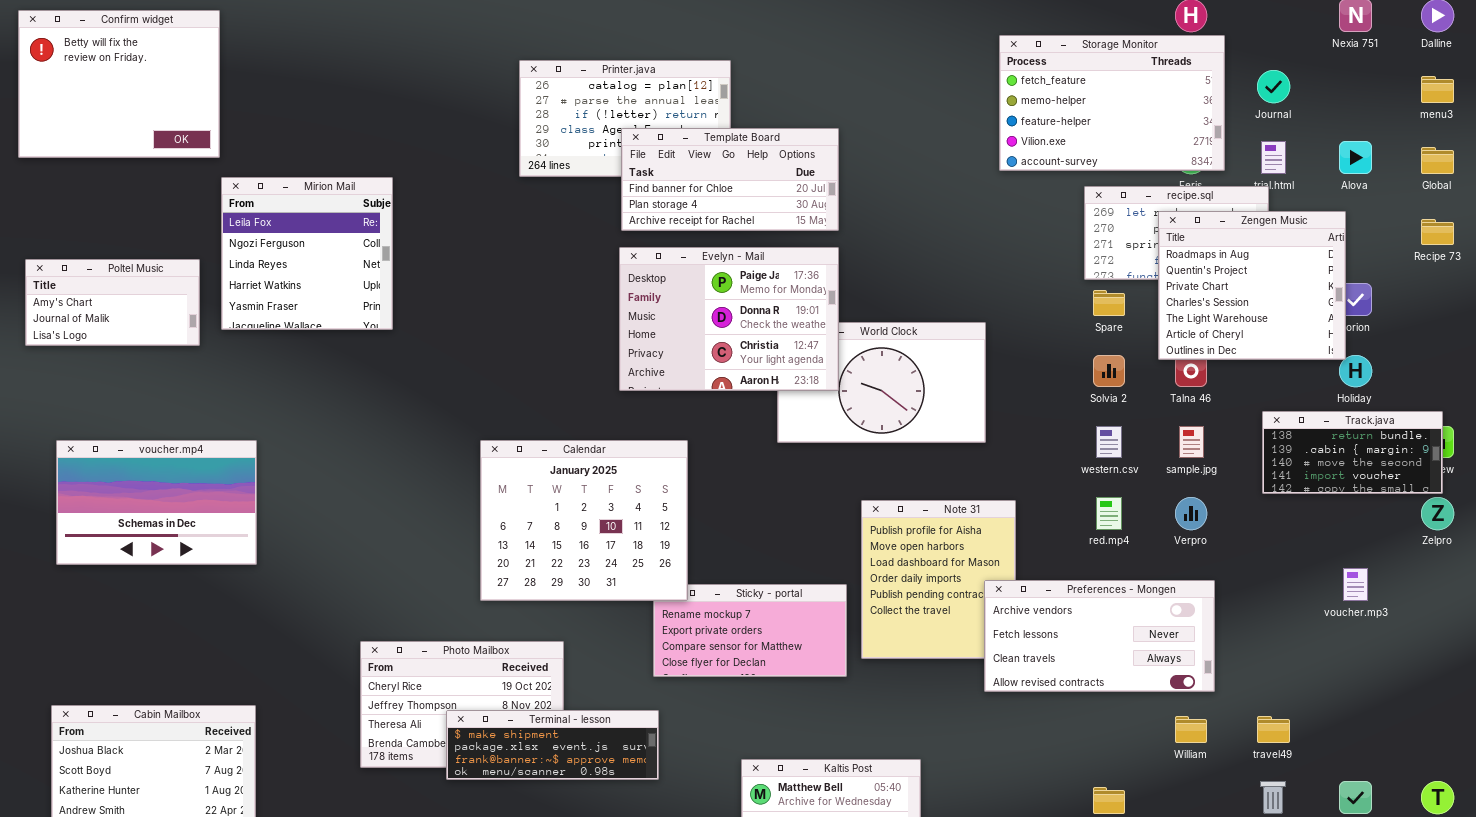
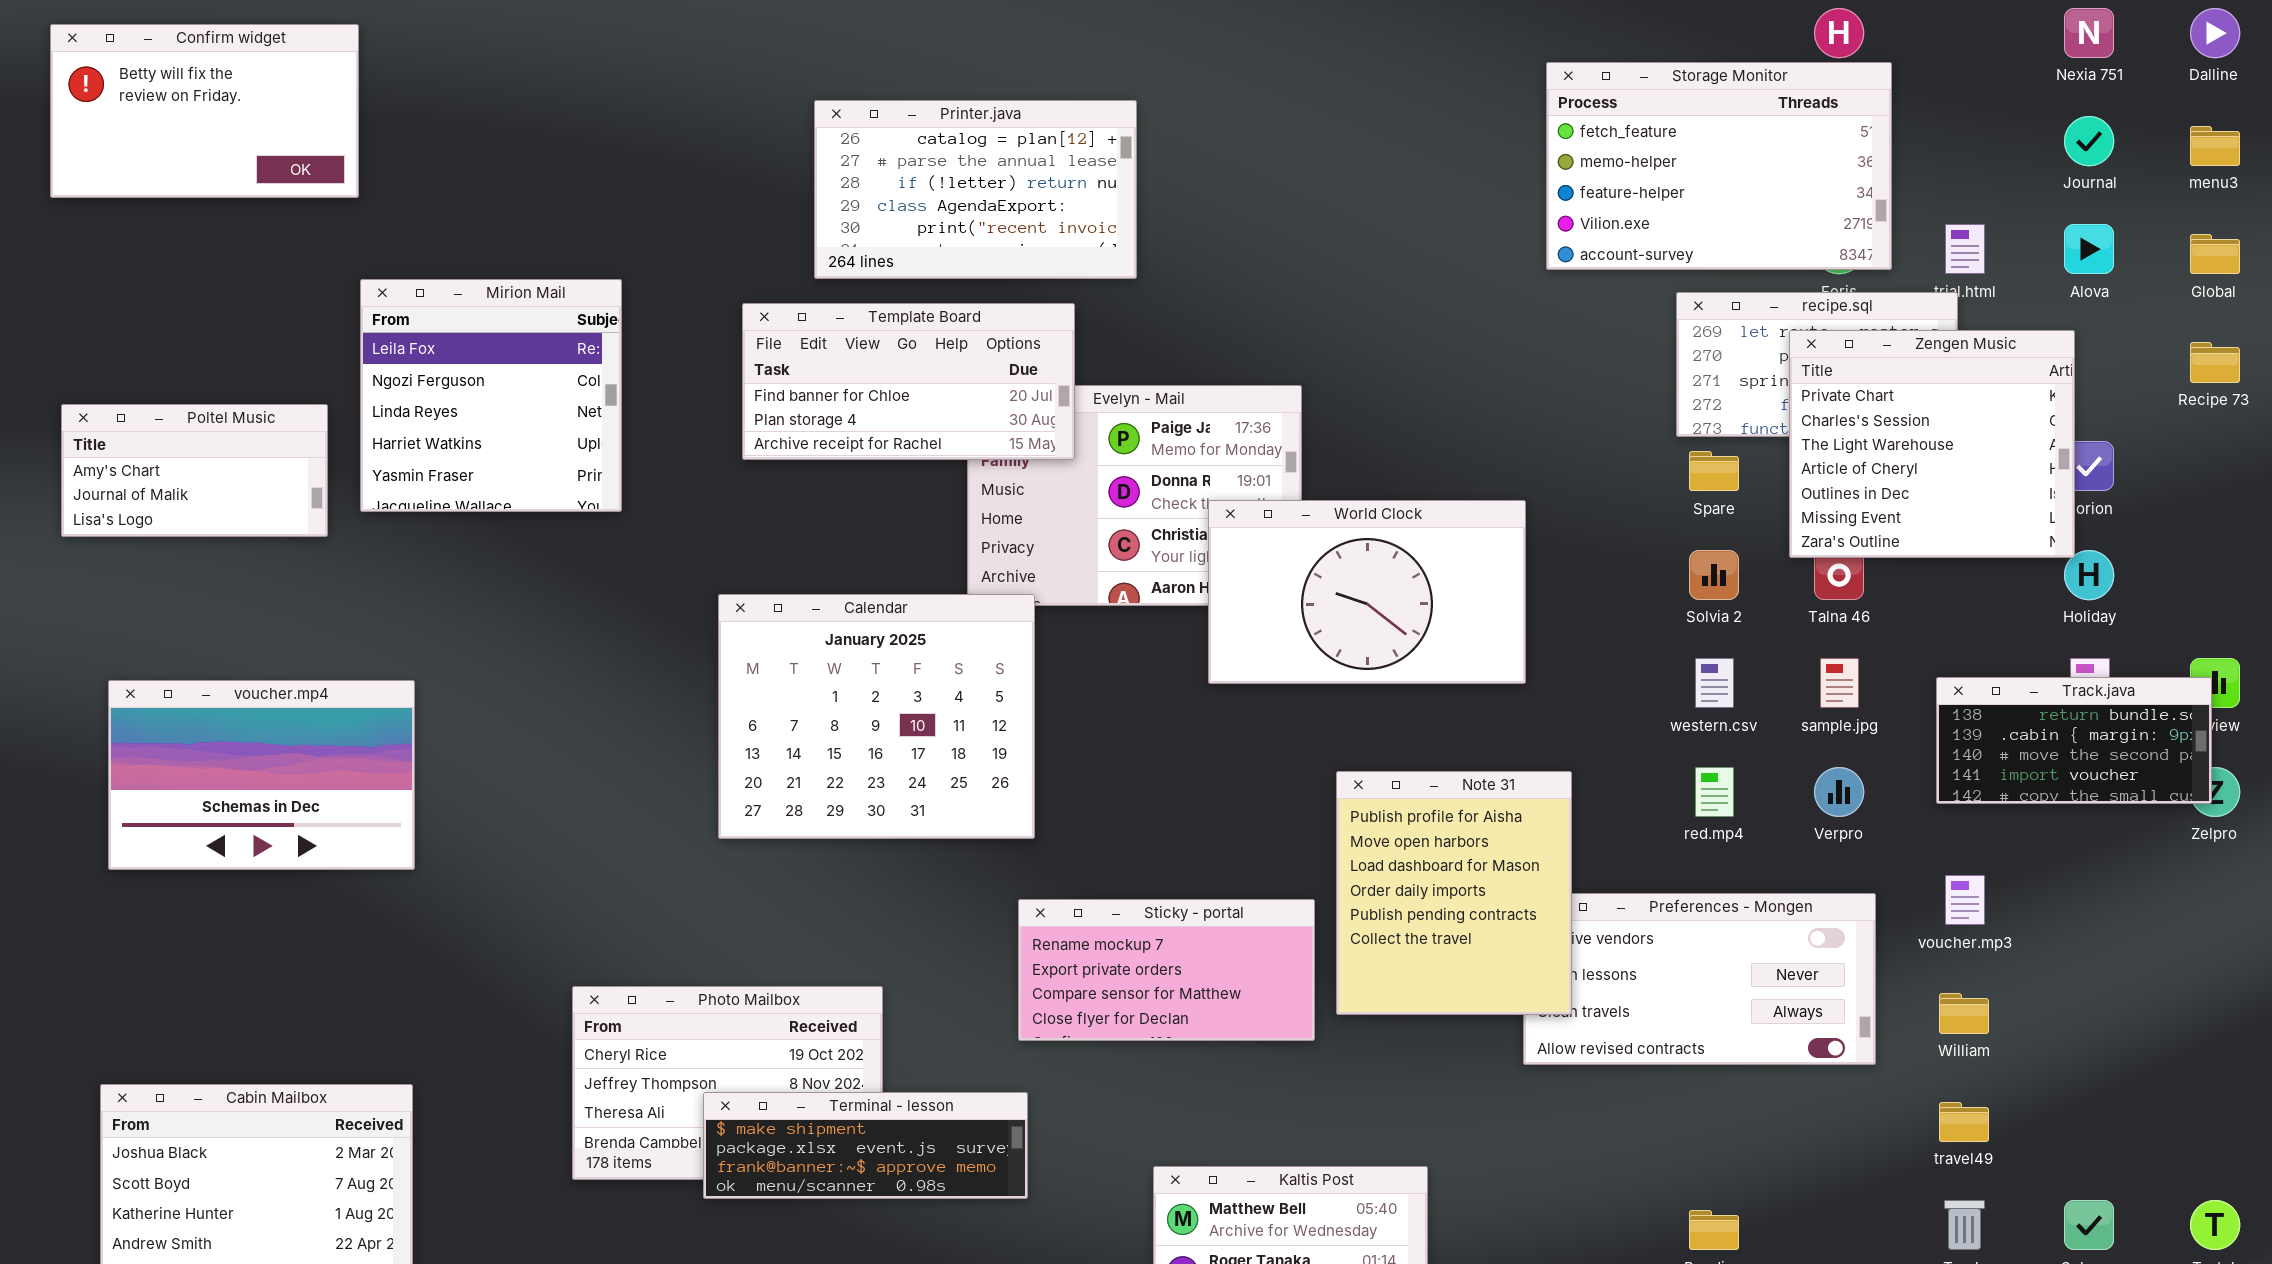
Confirm widget: [18,10,220,158] -> [50,24,359,198], resized
Journal: [1257,70,1290,103] -> [2064,116,2114,166], moved
Template Board: [621,128,839,231] -> [742,303,1075,460], moved
Zengen Music: [1158,211,1346,360] -> [1789,330,2075,558], scrolled down 2 rows
World Clock: [777,322,986,443] -> [1208,500,1526,684], raised
Track.java: [1262,411,1443,494] -> [1936,677,2212,804], moved
Calendar: [480,440,688,601] -> [718,594,1035,839], moved
Note 31: [861,500,1016,659] -> [1336,771,1572,1015], raised
voucher.mp3: [1343,568,1368,601] -> [1945,875,1985,925], moved
William: [1175,716,1207,743] -> [1939,993,1989,1034], moved

